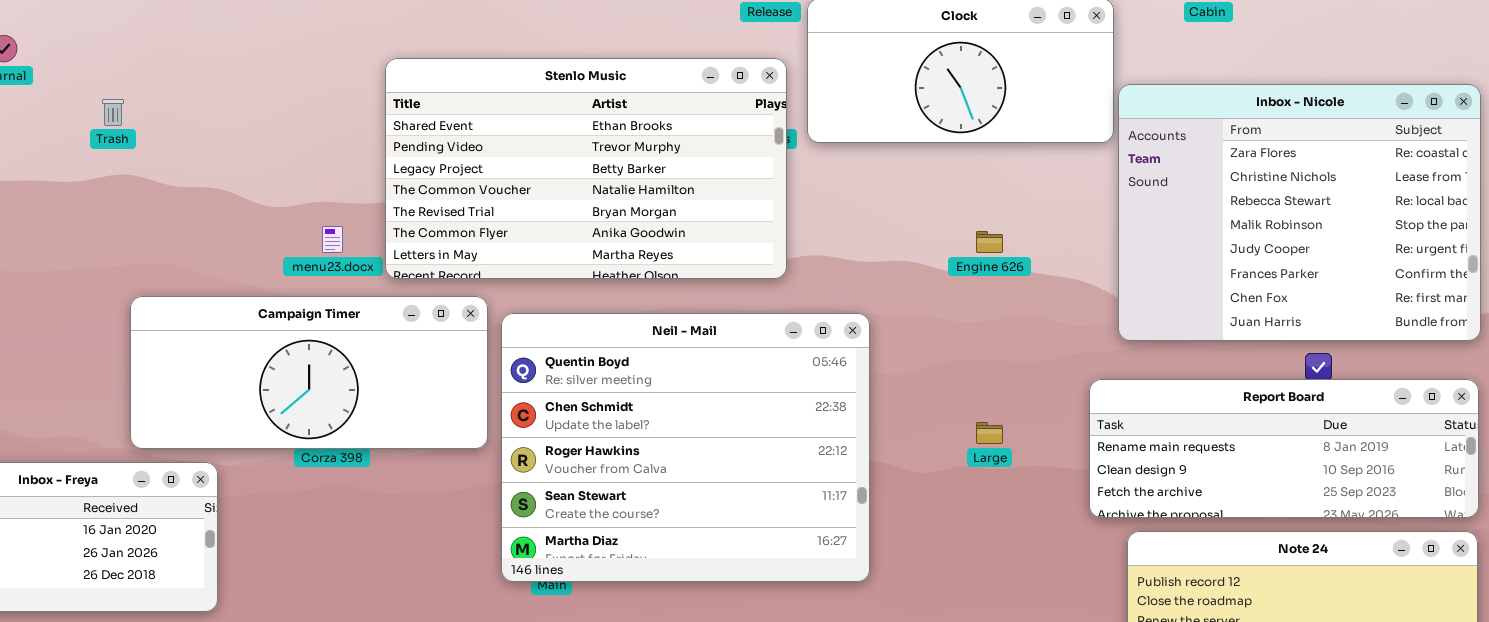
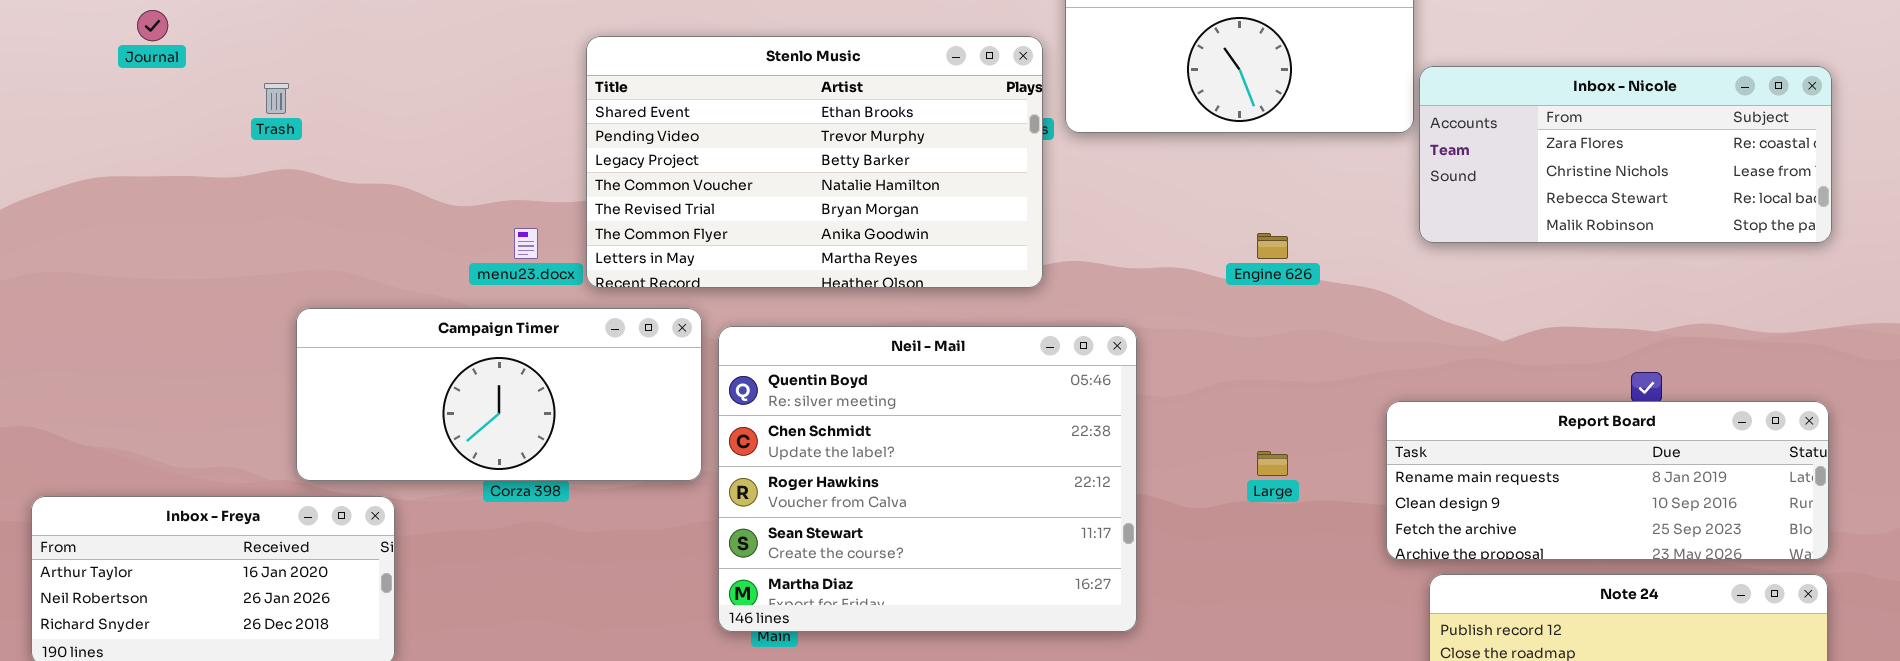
Inbox - Nicole: [1118,84,1481,341] -> [1419,66,1832,243], resized

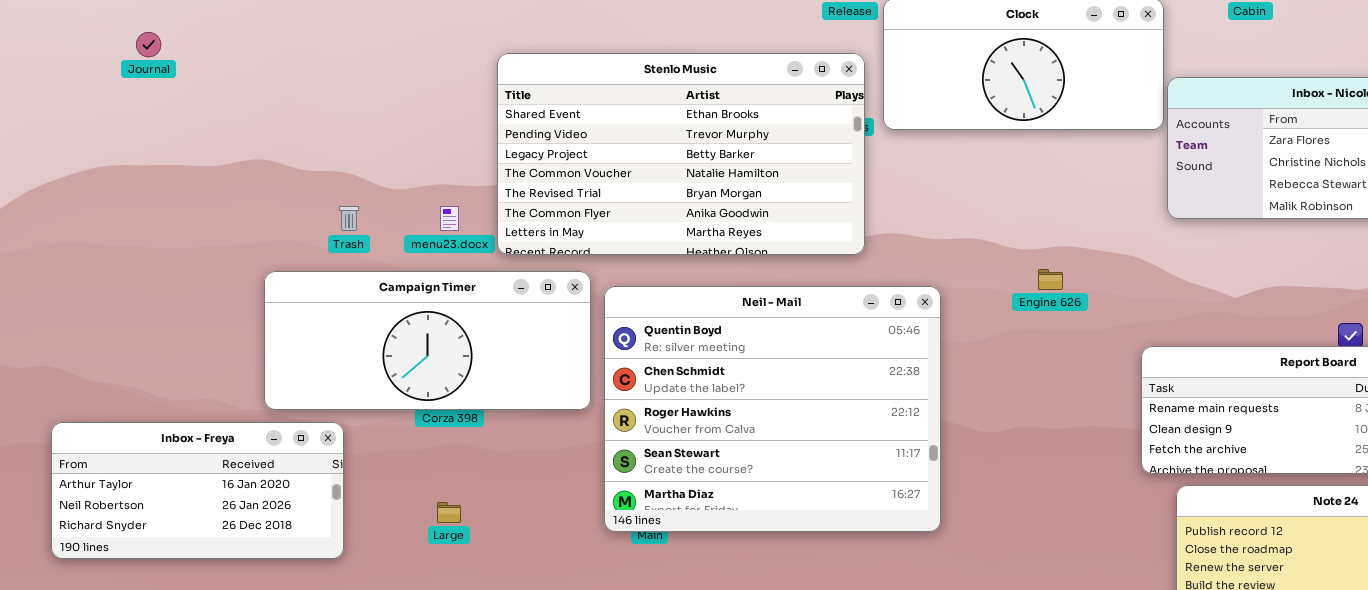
Trash: [264,83,289,114] -> [339,206,359,231], moved
Engine 626: [1257,233,1288,259] -> [1038,269,1063,290], moved
Large: [1257,451,1288,476] -> [437,502,461,523], moved

